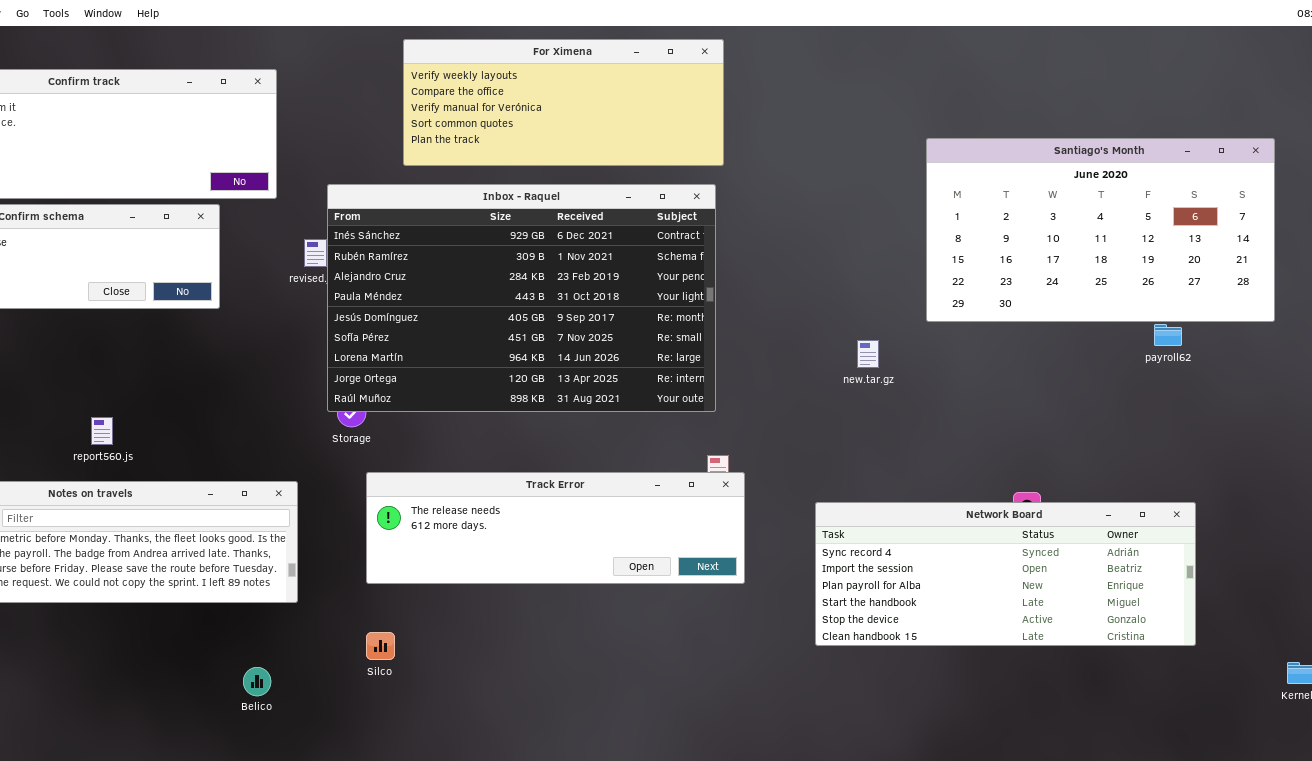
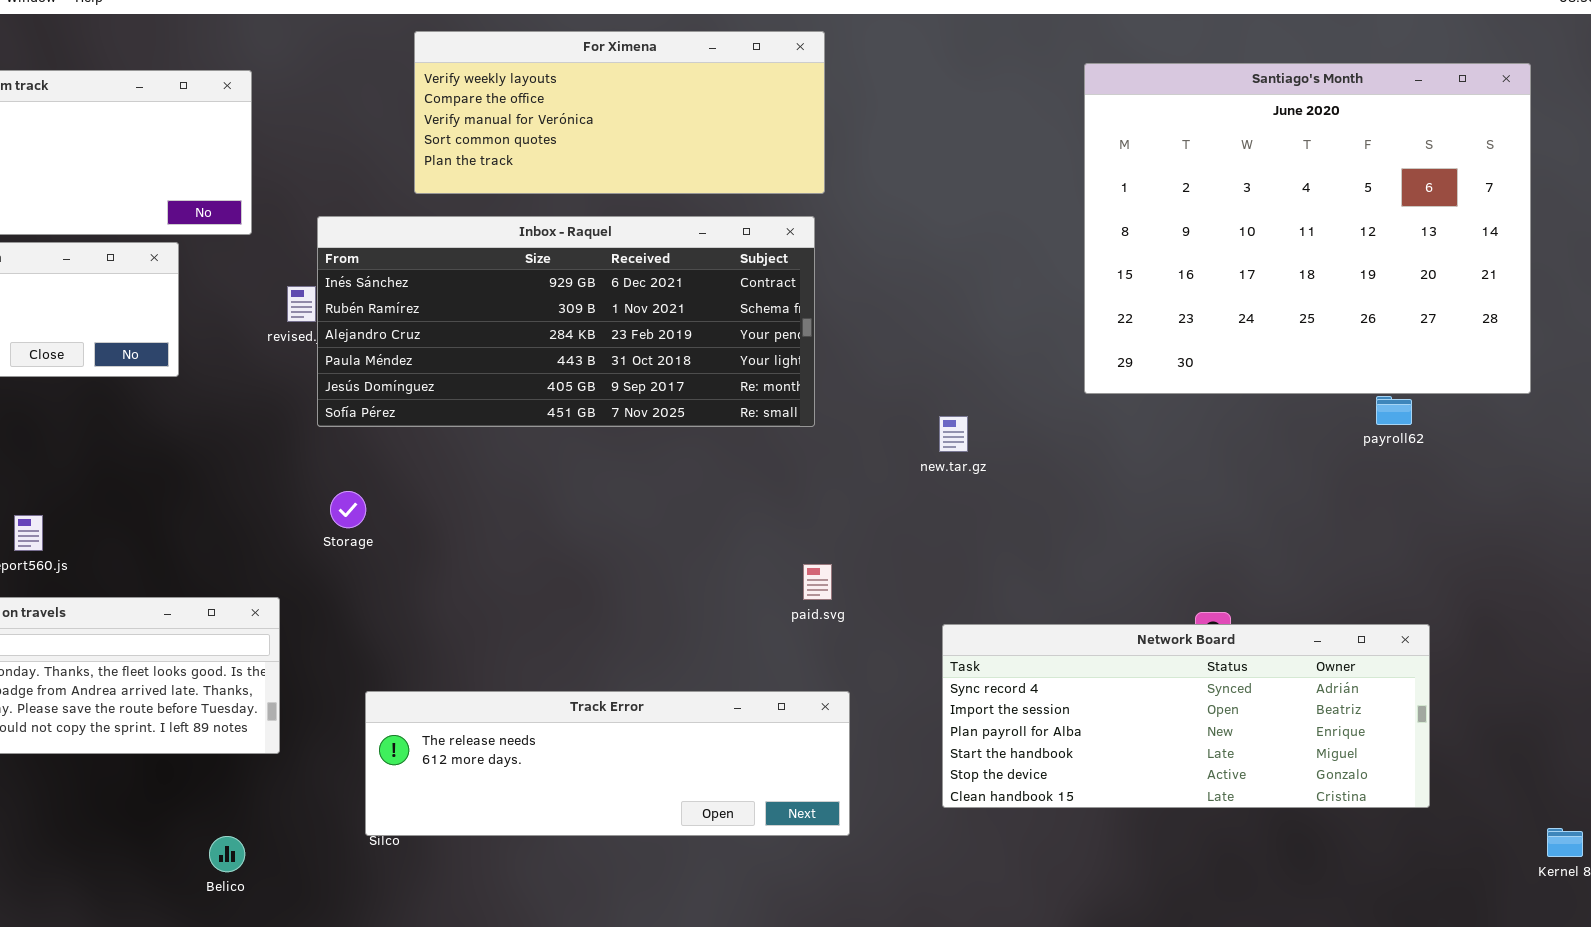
Santiago's Month: [926,138,1275,322] -> [1084,63,1531,394], resized
Inbox - Raquel: [327,184,716,412] -> [317,216,815,427], resized
new.tar.gz: [857,340,879,368] -> [939,416,968,452], moved
Track Error: [366,472,745,584] -> [365,691,850,836], moved

